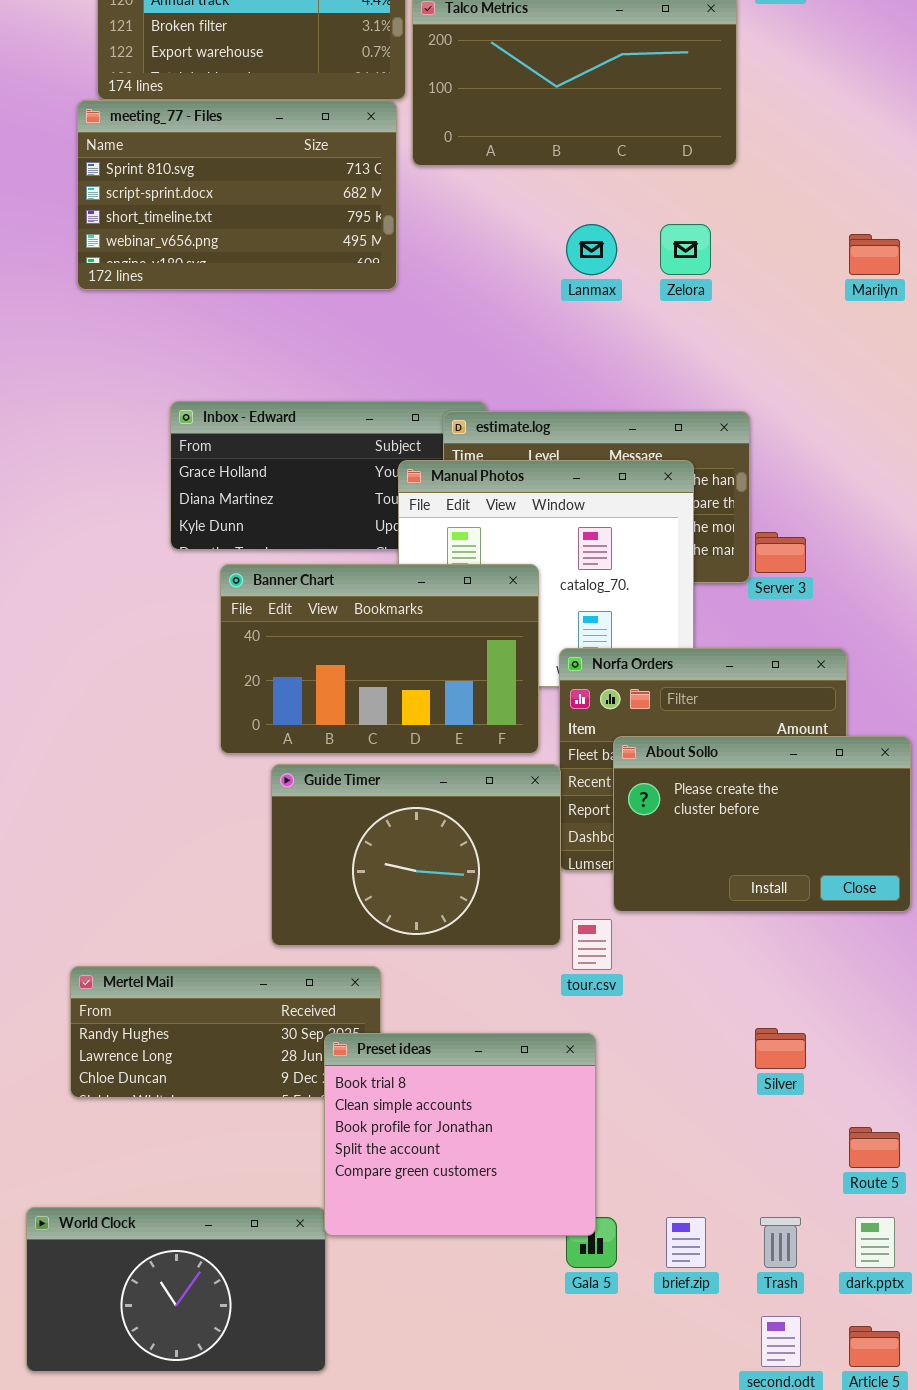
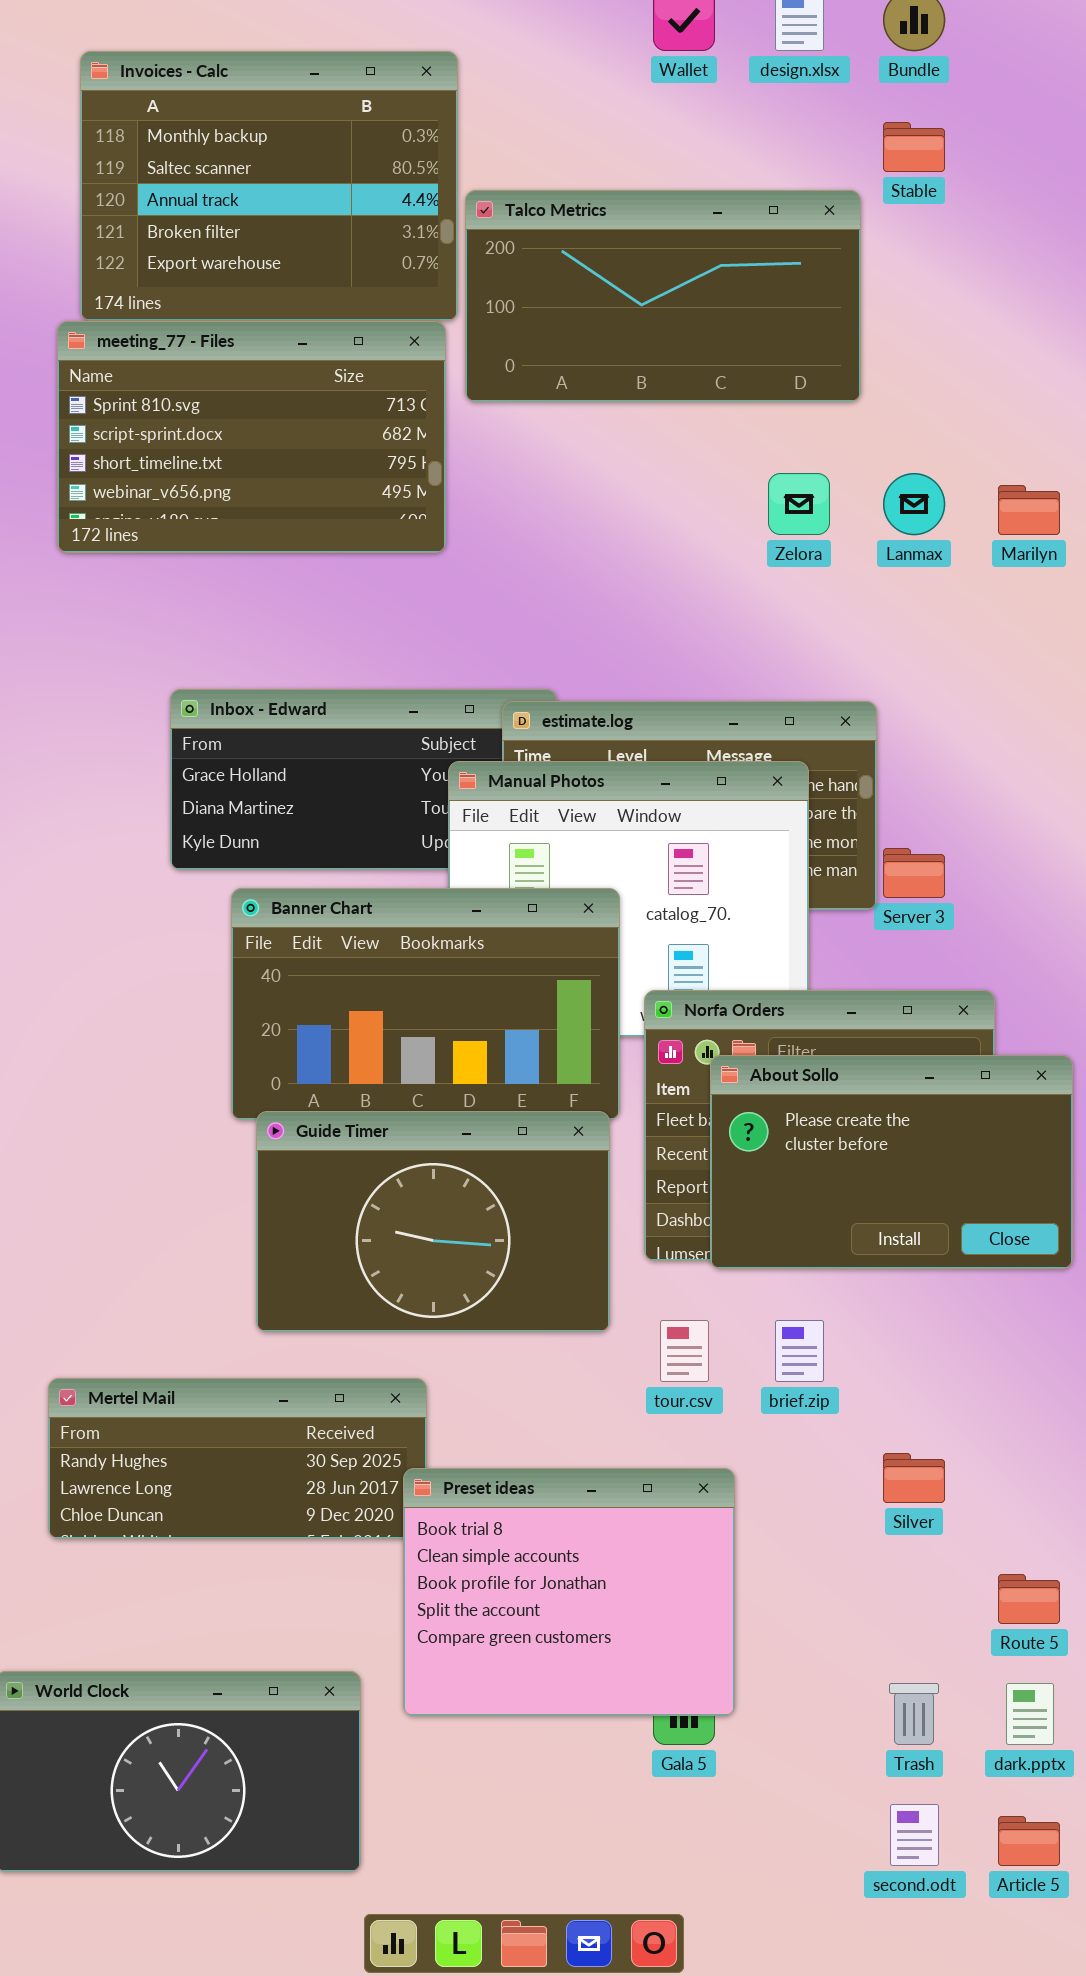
Lanmax: [566,224,617,275] -> [883,473,945,535], moved
About Sollo: [613,736,911,912] -> [710,1055,1073,1269], moved
Guide Timer: [271,764,561,946] -> [256,1111,610,1332], moved
Preset ideas: [324,1033,596,1236] -> [403,1468,735,1716], moved
brief.zip: [666,1217,706,1268] -> [775,1320,824,1382], moved

